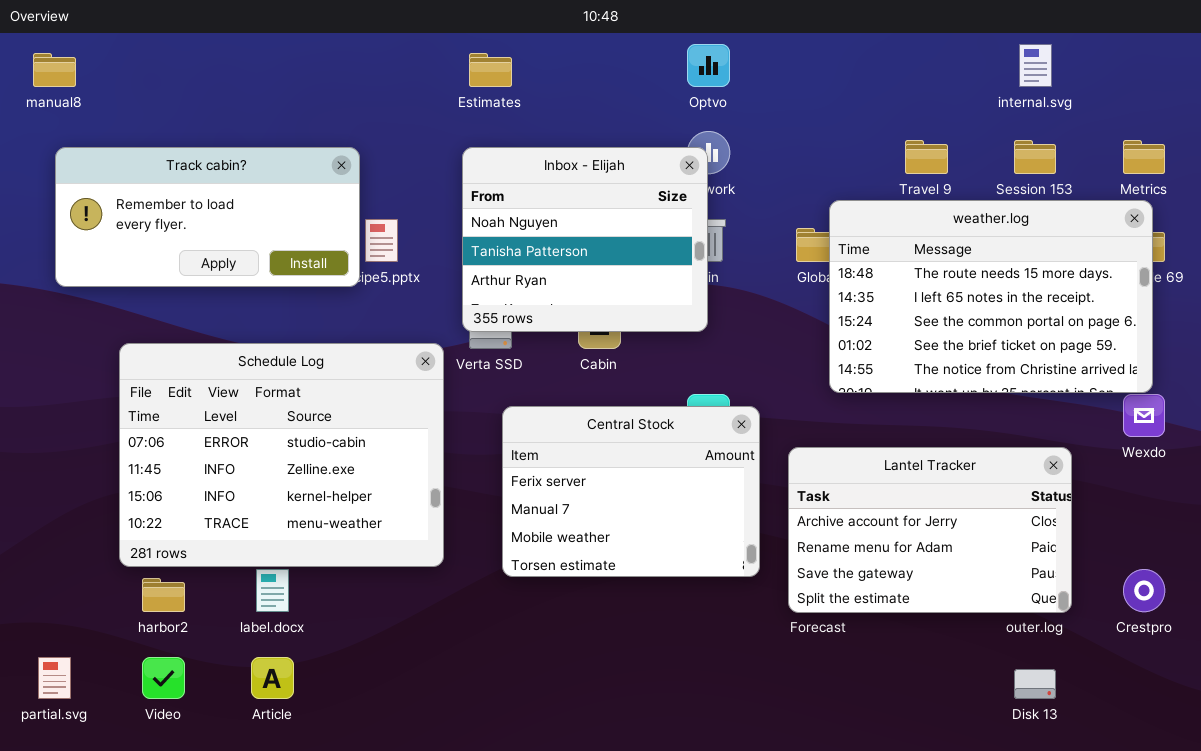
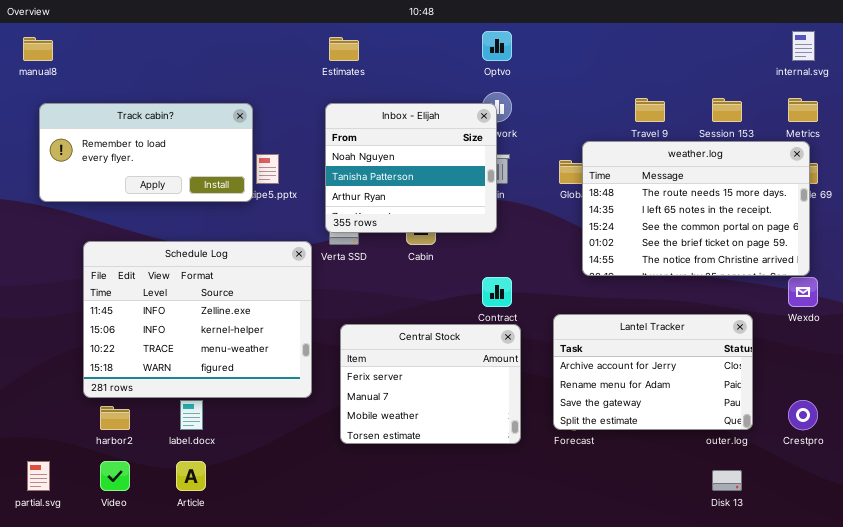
internal.svg: [1019,44,1052,87] -> [792,31,815,61], moved
Schedule Log: [119,343,444,567] -> [83,241,312,398], scrolled down 1 row
Central Stock: [502,406,760,577] -> [340,324,521,444], moved

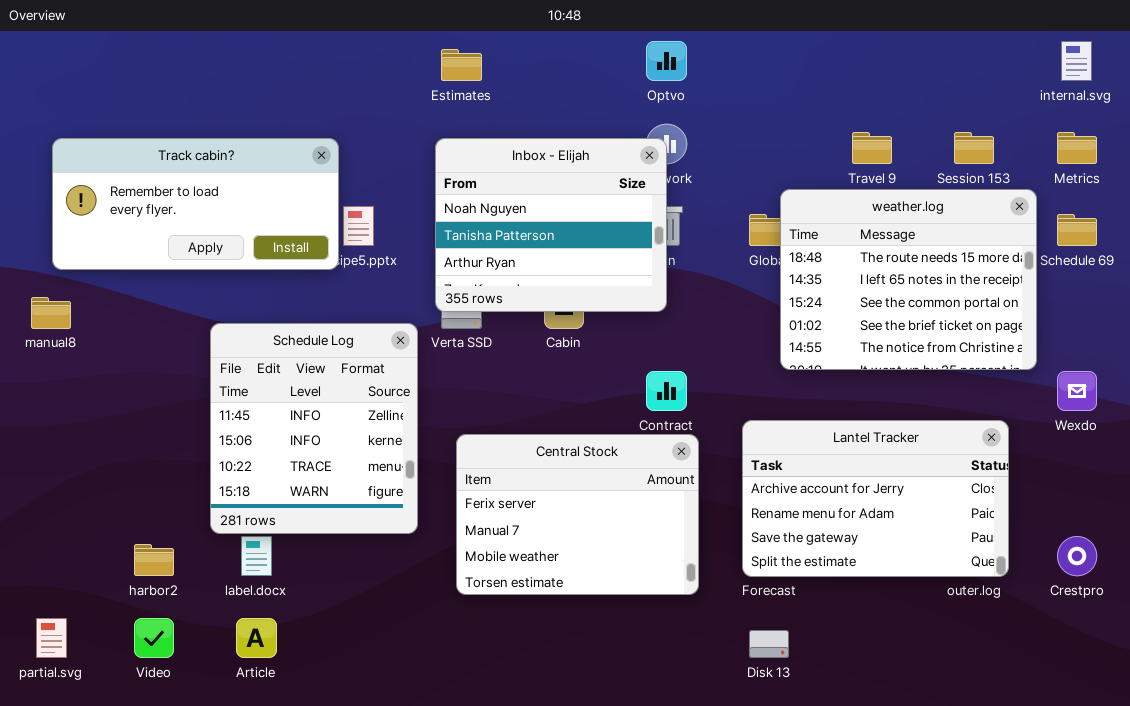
manual8: [23,37,53,61] -> [31,297,71,329], moved
weather.log: [582,141,810,276] -> [780,189,1037,370], resized
Schedule Log: [83,241,312,398] -> [210,323,418,534], resized
Disk 13: [712,470,742,491] -> [749,630,789,658], moved

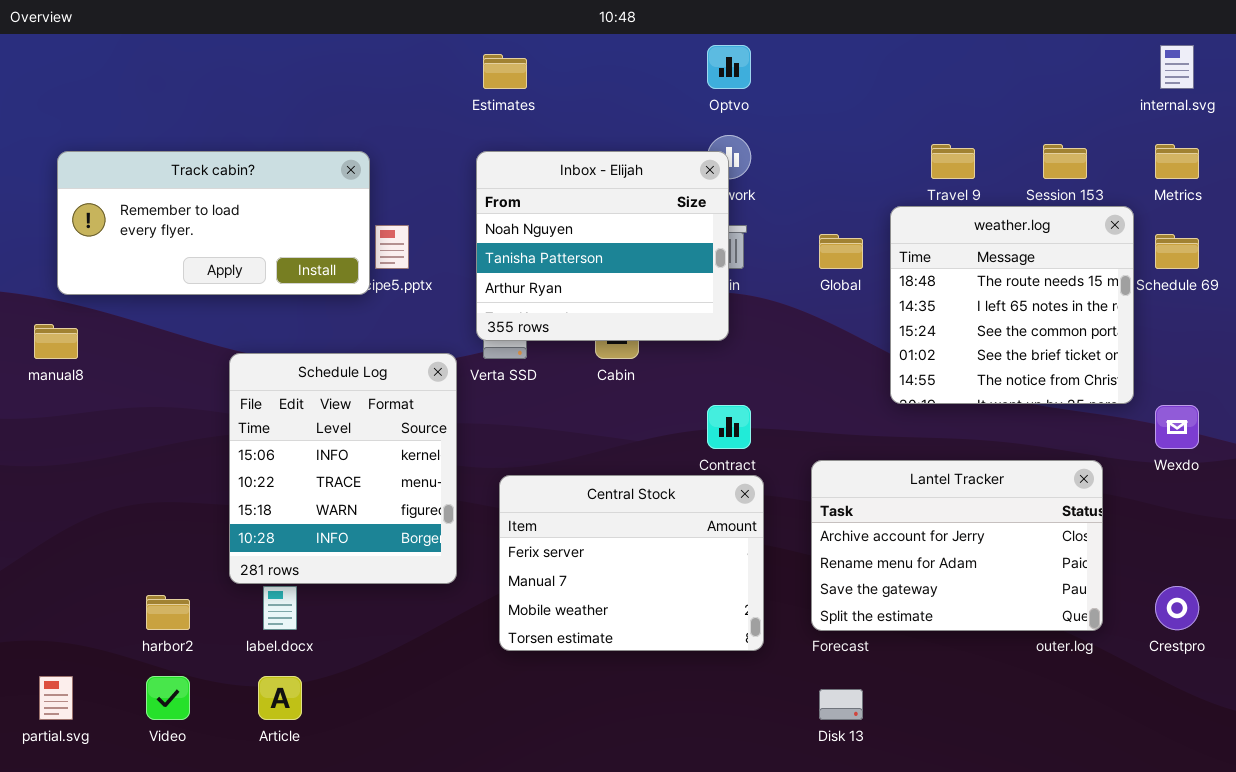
weather.log: [780,189,1037,370] -> [890,206,1134,404], resized
Schedule Log: [210,323,418,534] -> [229,353,457,584], scrolled down 1 row

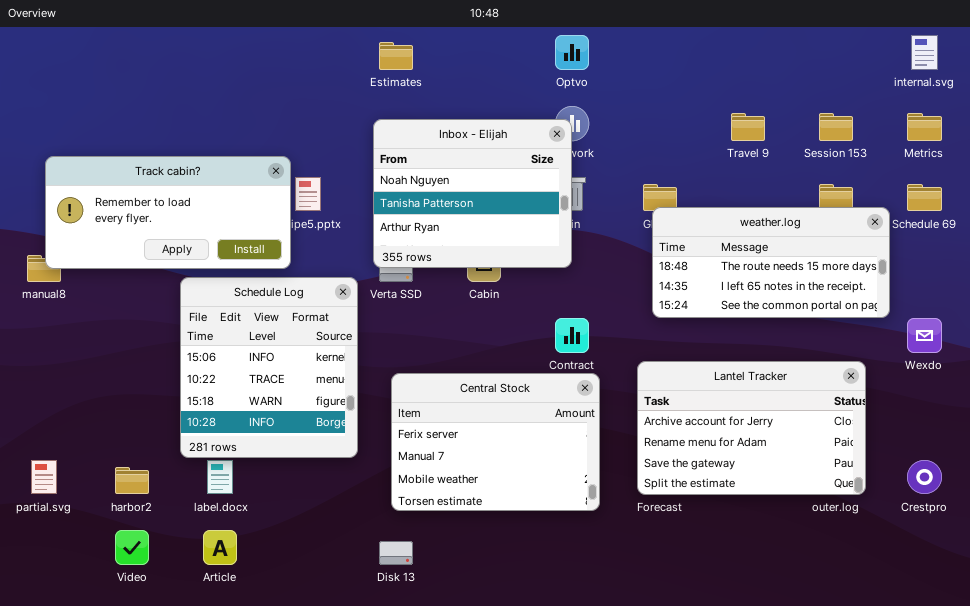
Track cabin?: [57,151,370,295] -> [45,156,291,269], moved
weather.log: [890,206,1134,404] -> [652,207,890,318], resized
partial.svg: [39,676,73,720] -> [31,460,57,494], moved
Disk 13: [819,689,863,720] -> [379,541,413,565], moved

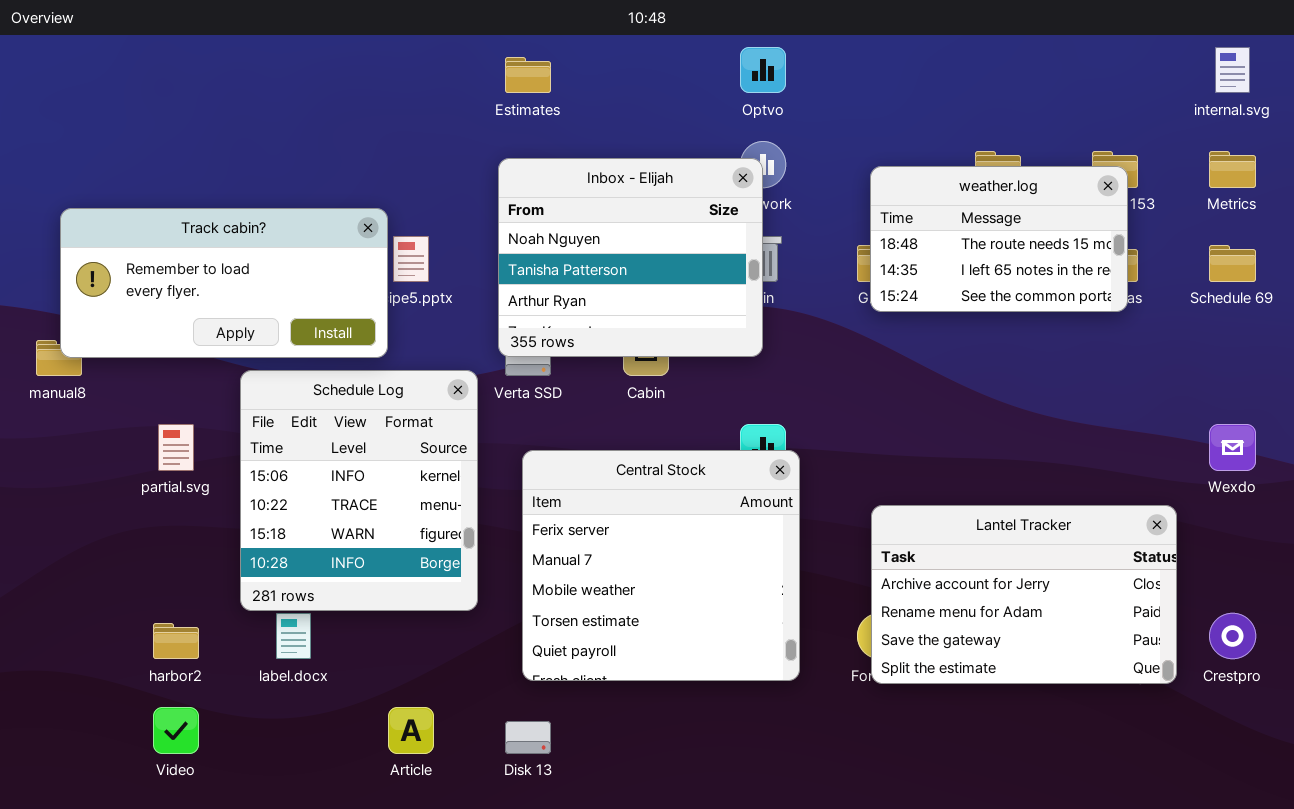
weather.log: [652,207,890,318] -> [870,166,1128,312], moved, resized
Lantel Tracker: [637,361,866,495] -> [871,505,1177,684], moved
Central Stock: [391,373,600,511] -> [522,450,800,681], resized
partial.svg: [31,460,57,494] -> [158,424,194,471], moved
Article: [203,530,237,565] -> [388,707,434,754], moved

